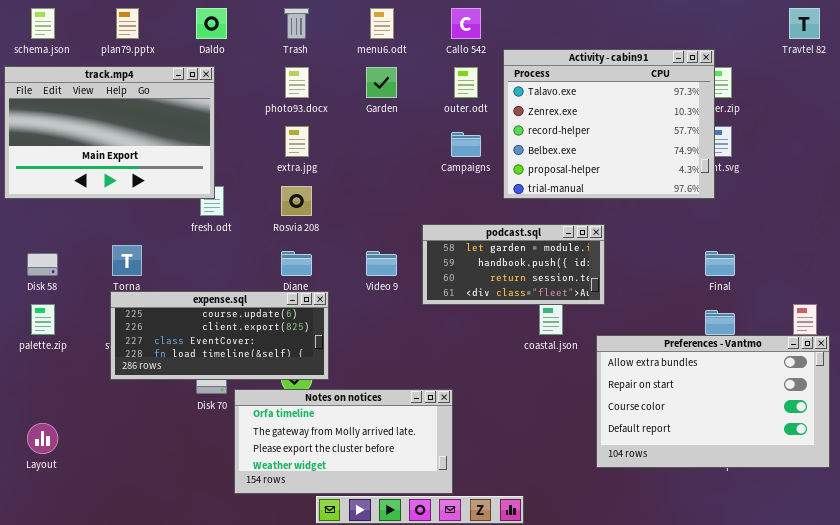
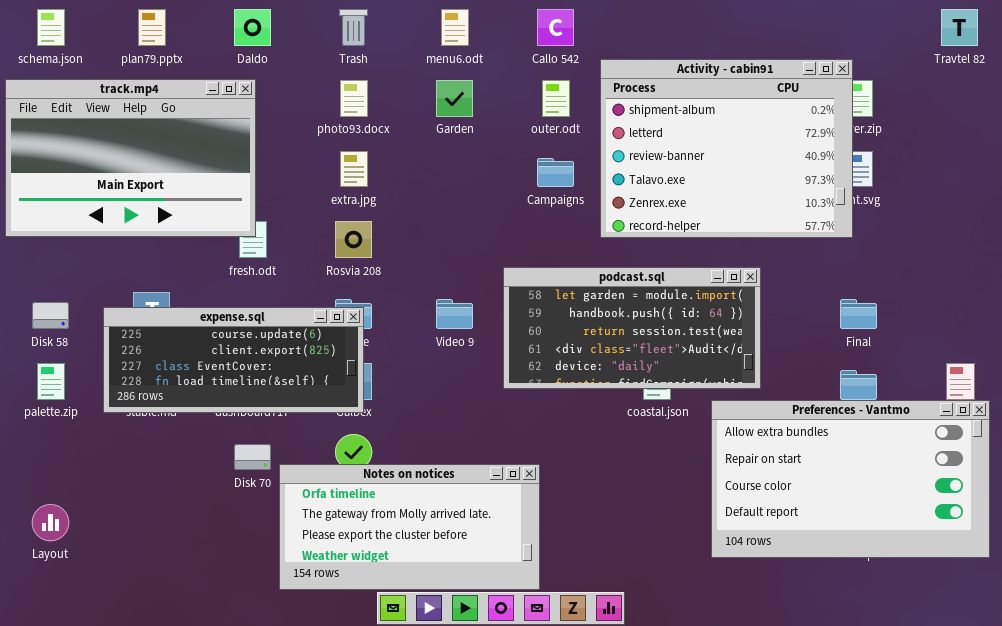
Activity - cabin91: [503,49,715,199] -> [600,59,853,238], scrolled up 3 rows
podcast.sql: [422,224,605,305] -> [503,267,761,389], resized
expense.sql: [110,291,329,380] -> [103,307,364,413], moved

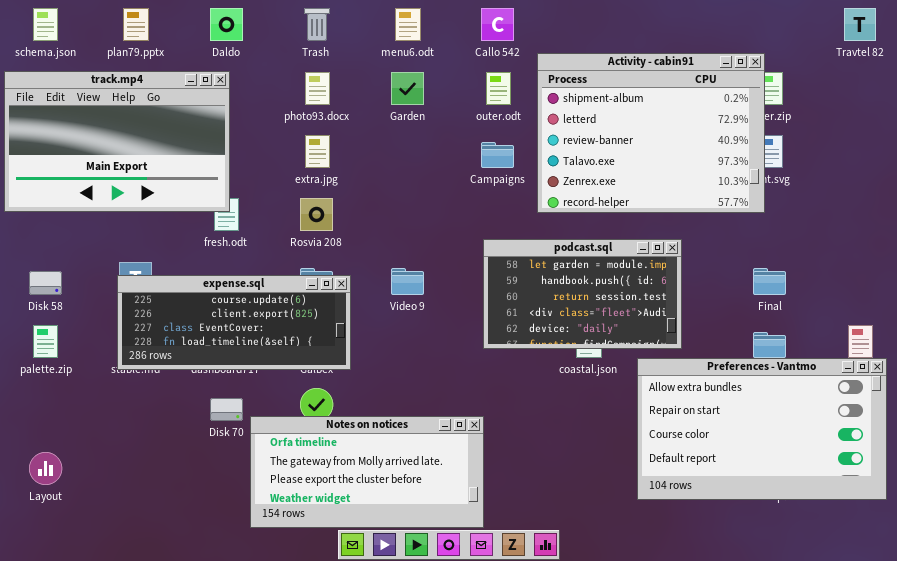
podcast.sql: [503,267,761,389] -> [483,239,682,349], resized
expense.sql: [103,307,364,413] -> [117,275,351,370], moved

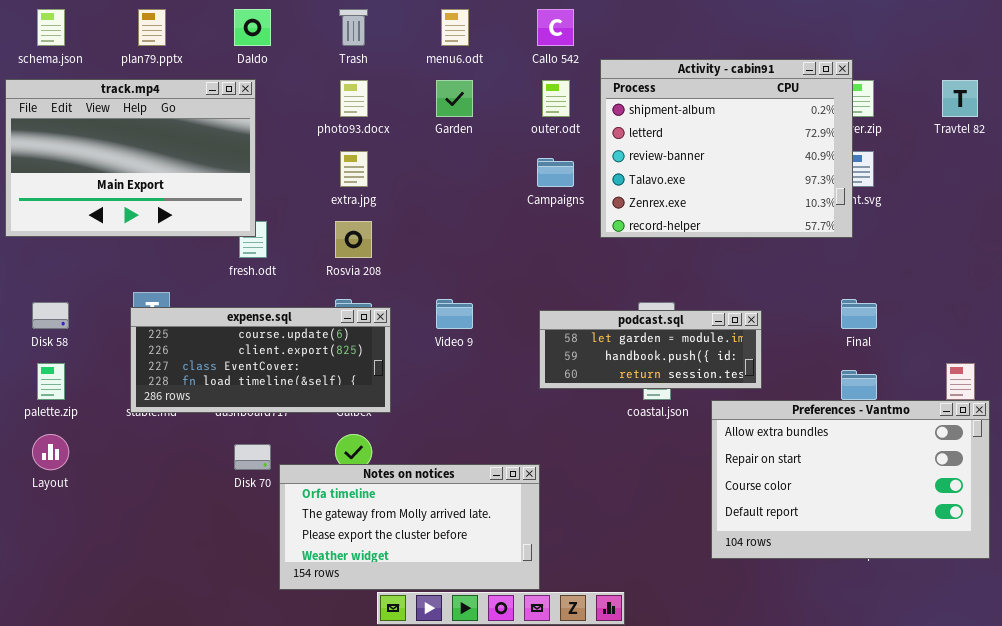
Travtel 82: [844,8,876,41] -> [942,80,978,117], moved
podcast.sql: [483,239,682,349] -> [539,310,762,389], resized
Layout: [29,452,62,485] -> [32,434,69,470], moved

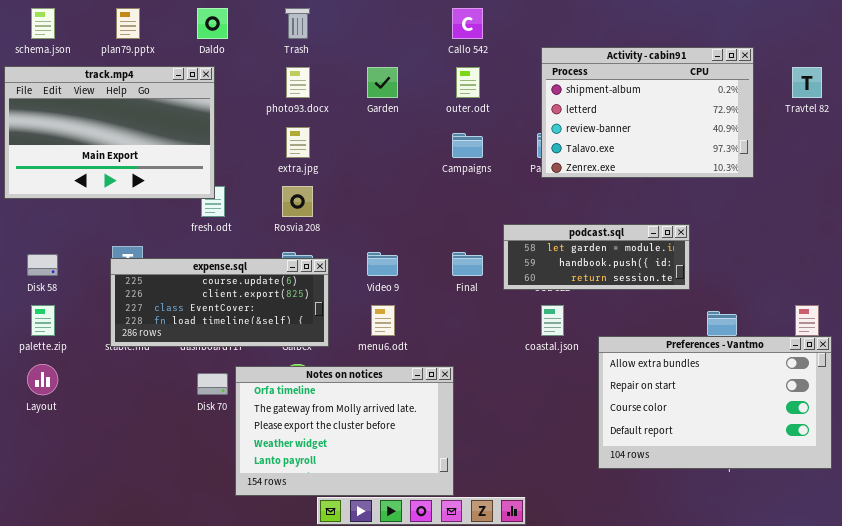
menu6.odt: [441,9,469,46] -> [371,305,395,336], moved
Activity - cabin91: [600,59,853,238] -> [541,47,754,178], moved, resized
Final: [841,299,877,329] -> [452,252,483,276], moved
podcast.sql: [539,310,762,389] -> [503,224,690,290], moved
Notes on notices: [279,464,540,590] -> [235,366,454,496], resized

